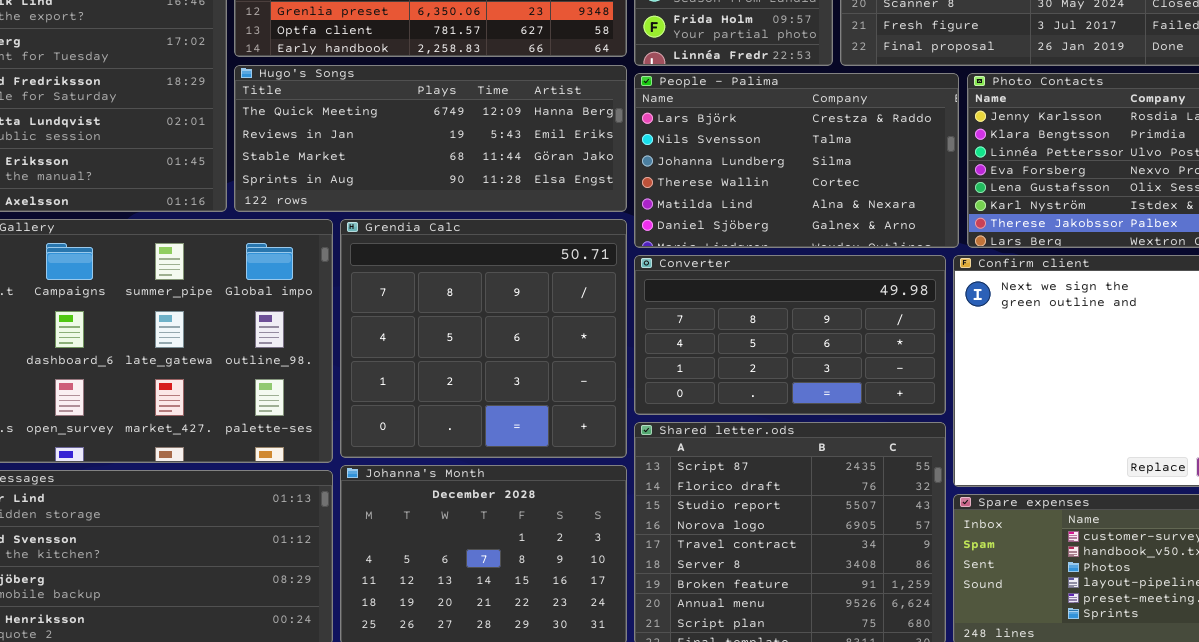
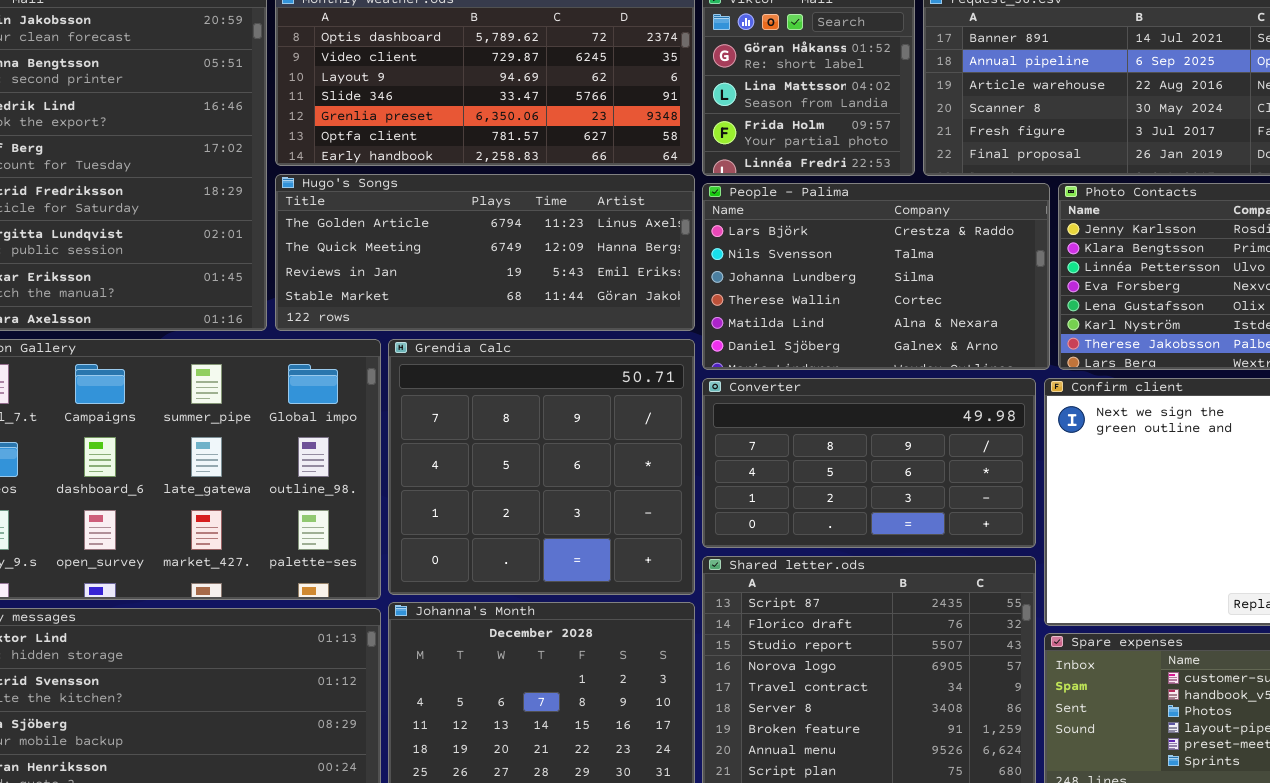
Hugo's Songs: [234,65,627,212] -> [275,174,695,331], scrolled up 1 row

